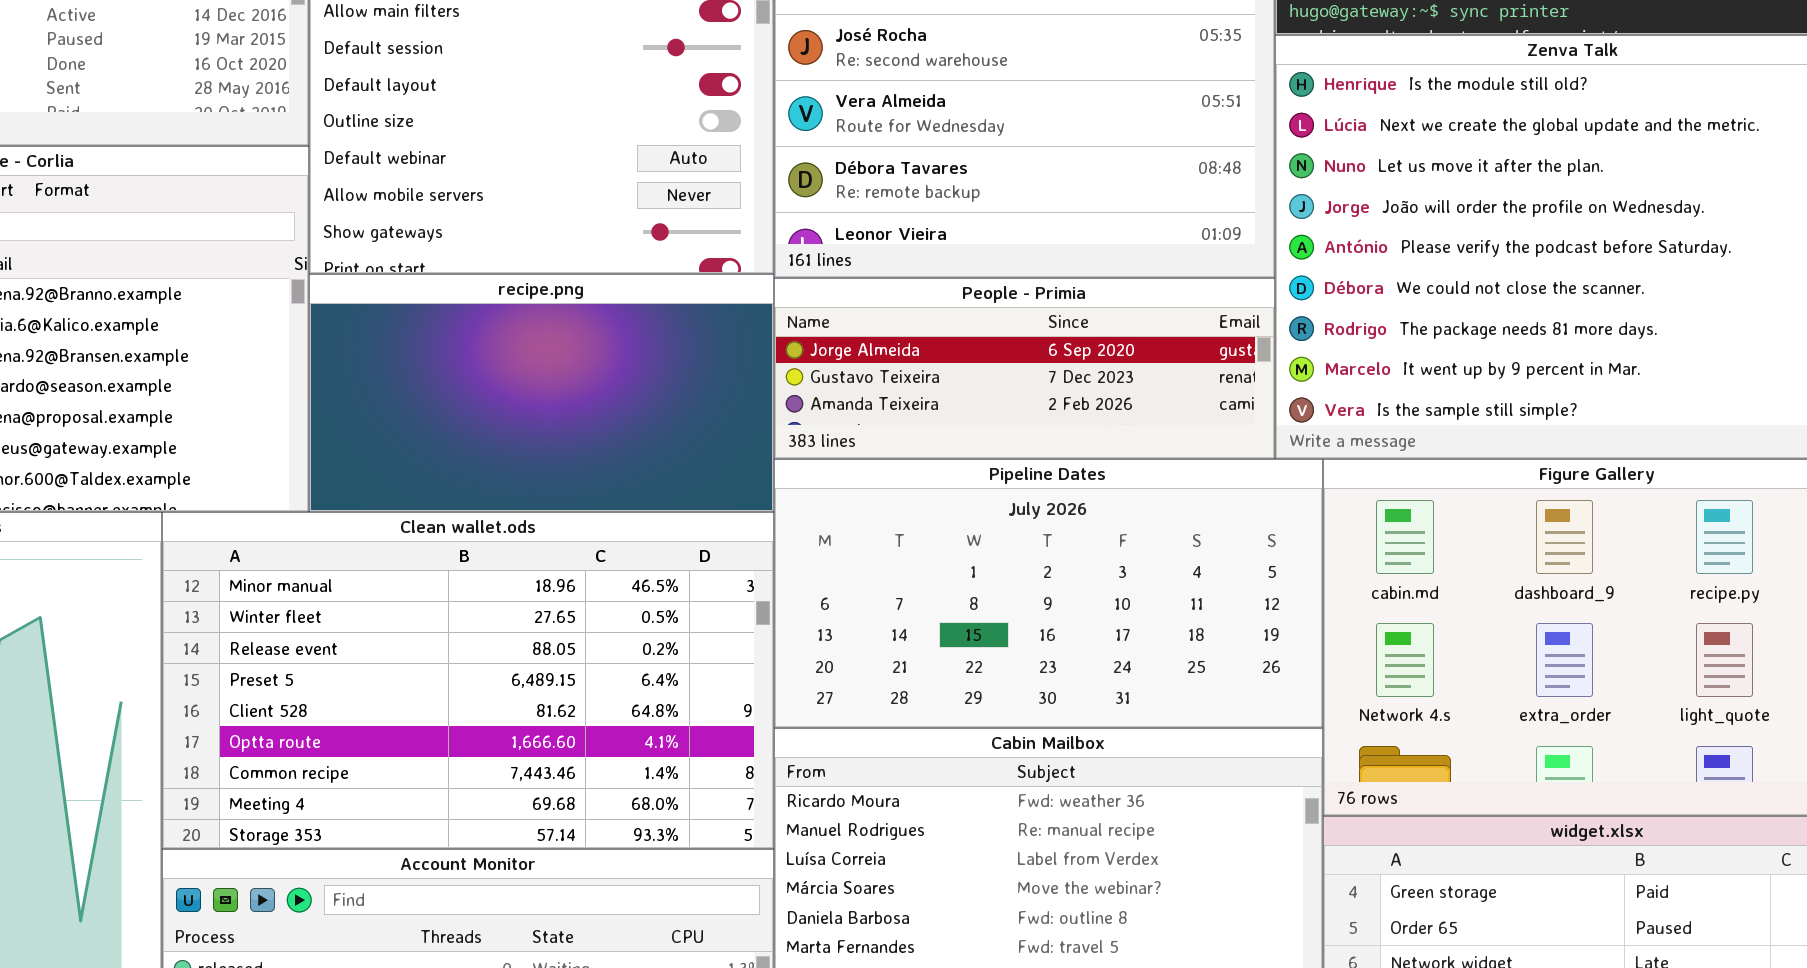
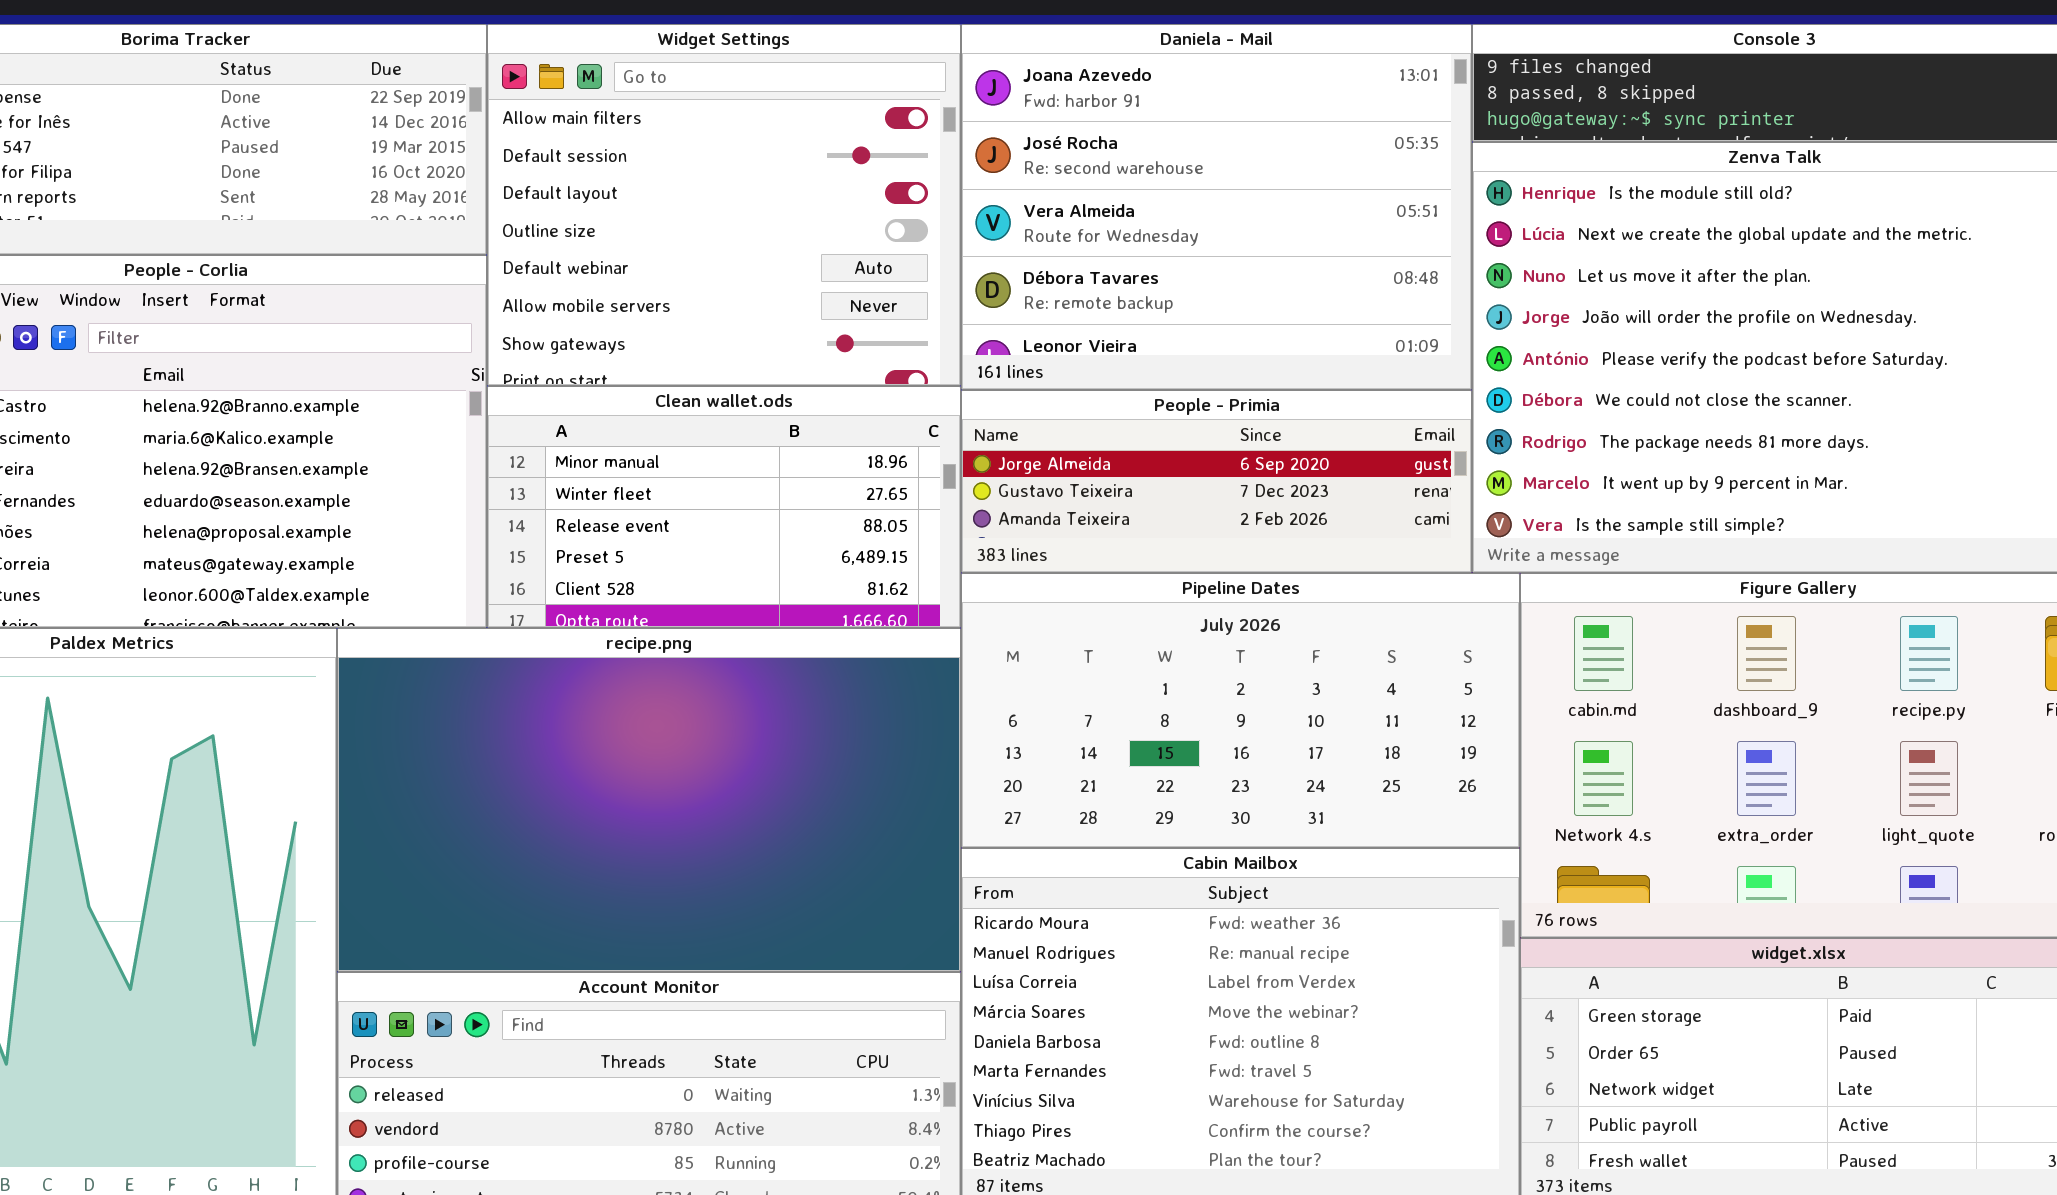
recipe.png: [309,274,774,512] -> [337,628,961,972], moved, resized
Clean wallet.ods: [162,512,774,849] -> [487,386,961,628], moved, resized

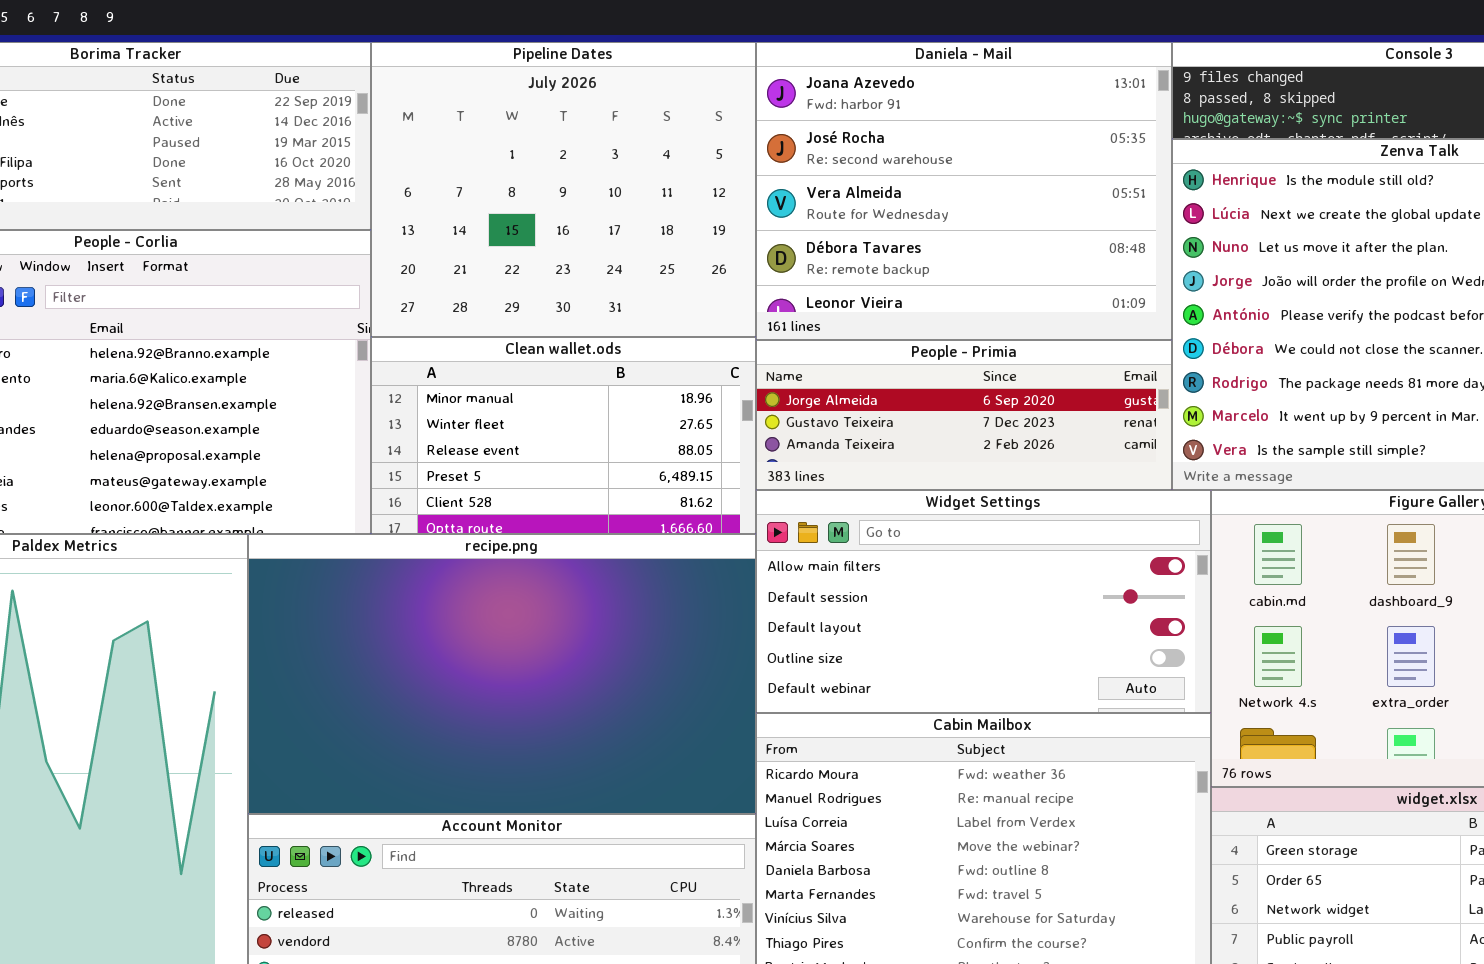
Widget Settings: [487,24,961,386] -> [756,490,1211,713], moved, resized
Pipeline Dates: [961,573,1520,848] -> [371,42,756,337], moved, resized

